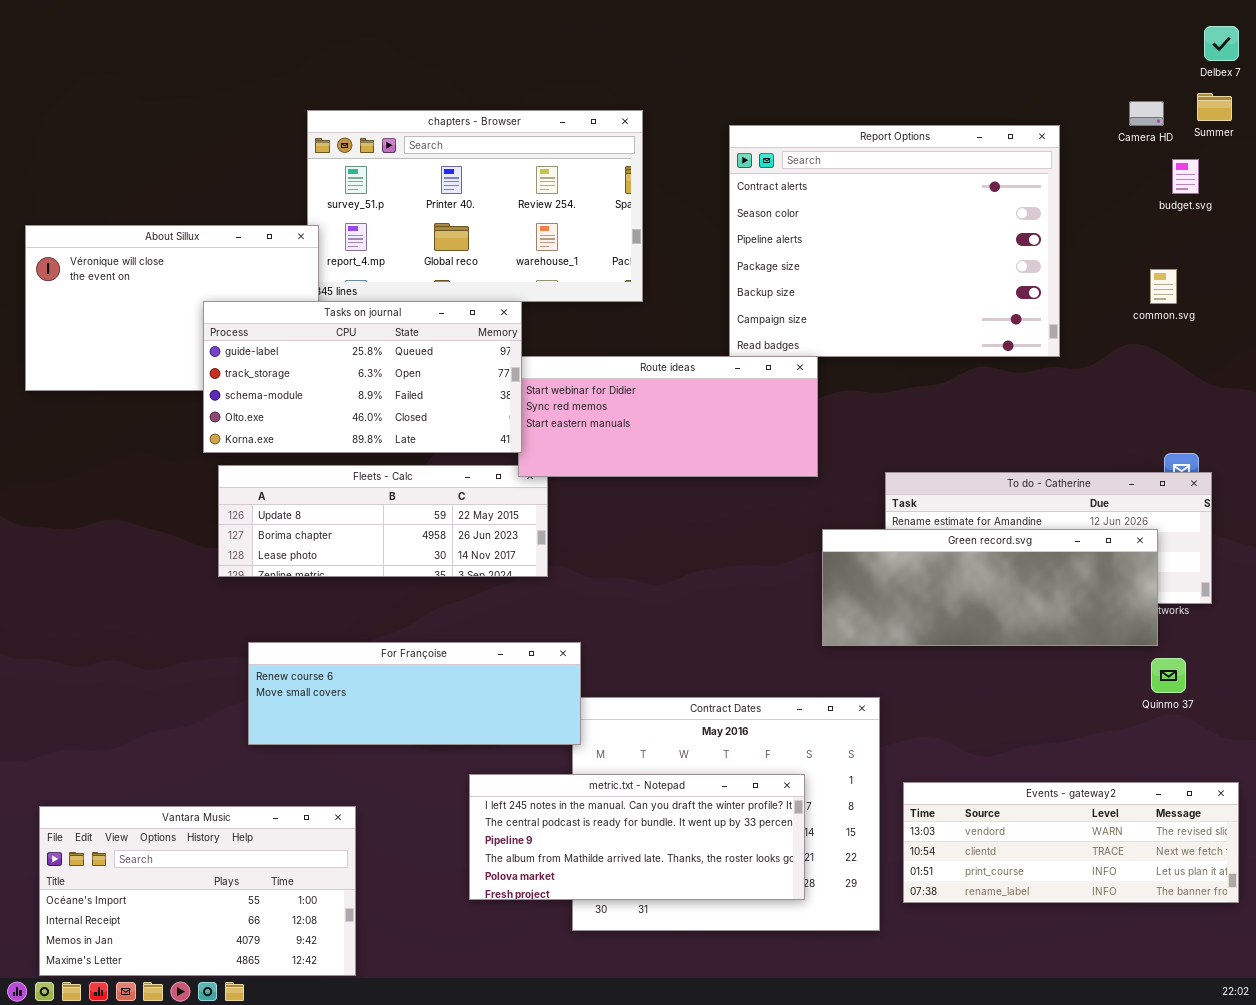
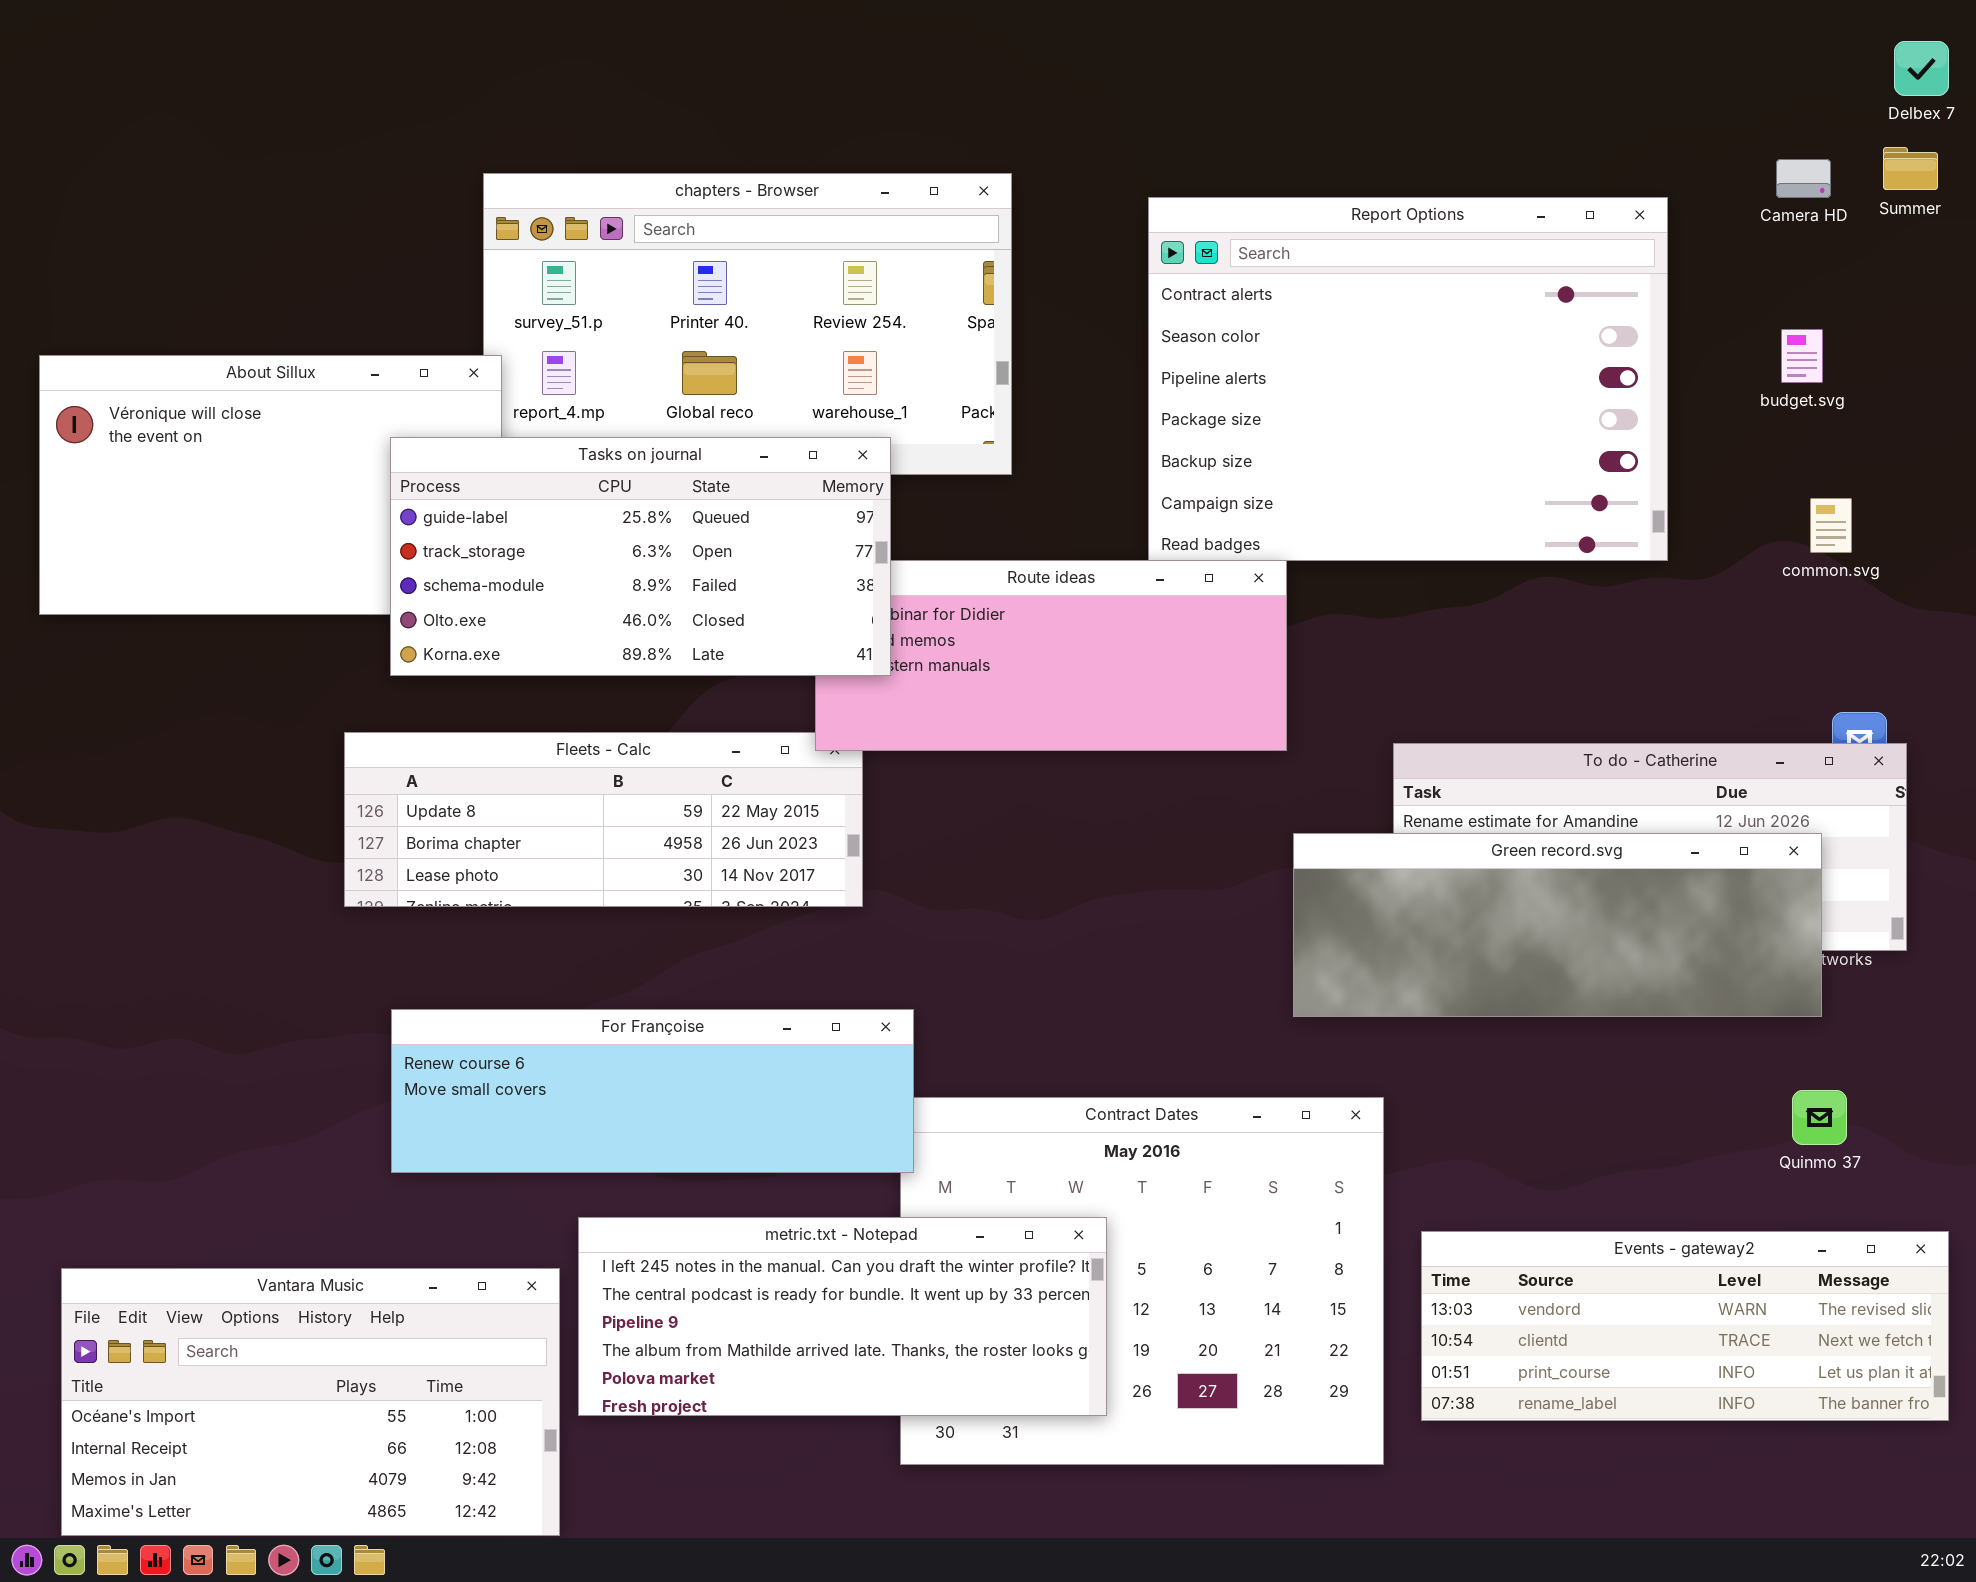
budget.svg: [1172,159,1199,194] -> [1781,329,1823,383], moved
common.svg: [1150,269,1177,304] -> [1810,498,1852,553], moved
Tasks on journal: [203,301,522,453] -> [390,437,891,676], moved
Quinmo 37: [1151,658,1186,693] -> [1792,1090,1847,1145], moved
metric.txt - Notepad: [469,774,805,900] -> [578,1217,1107,1416], moved

